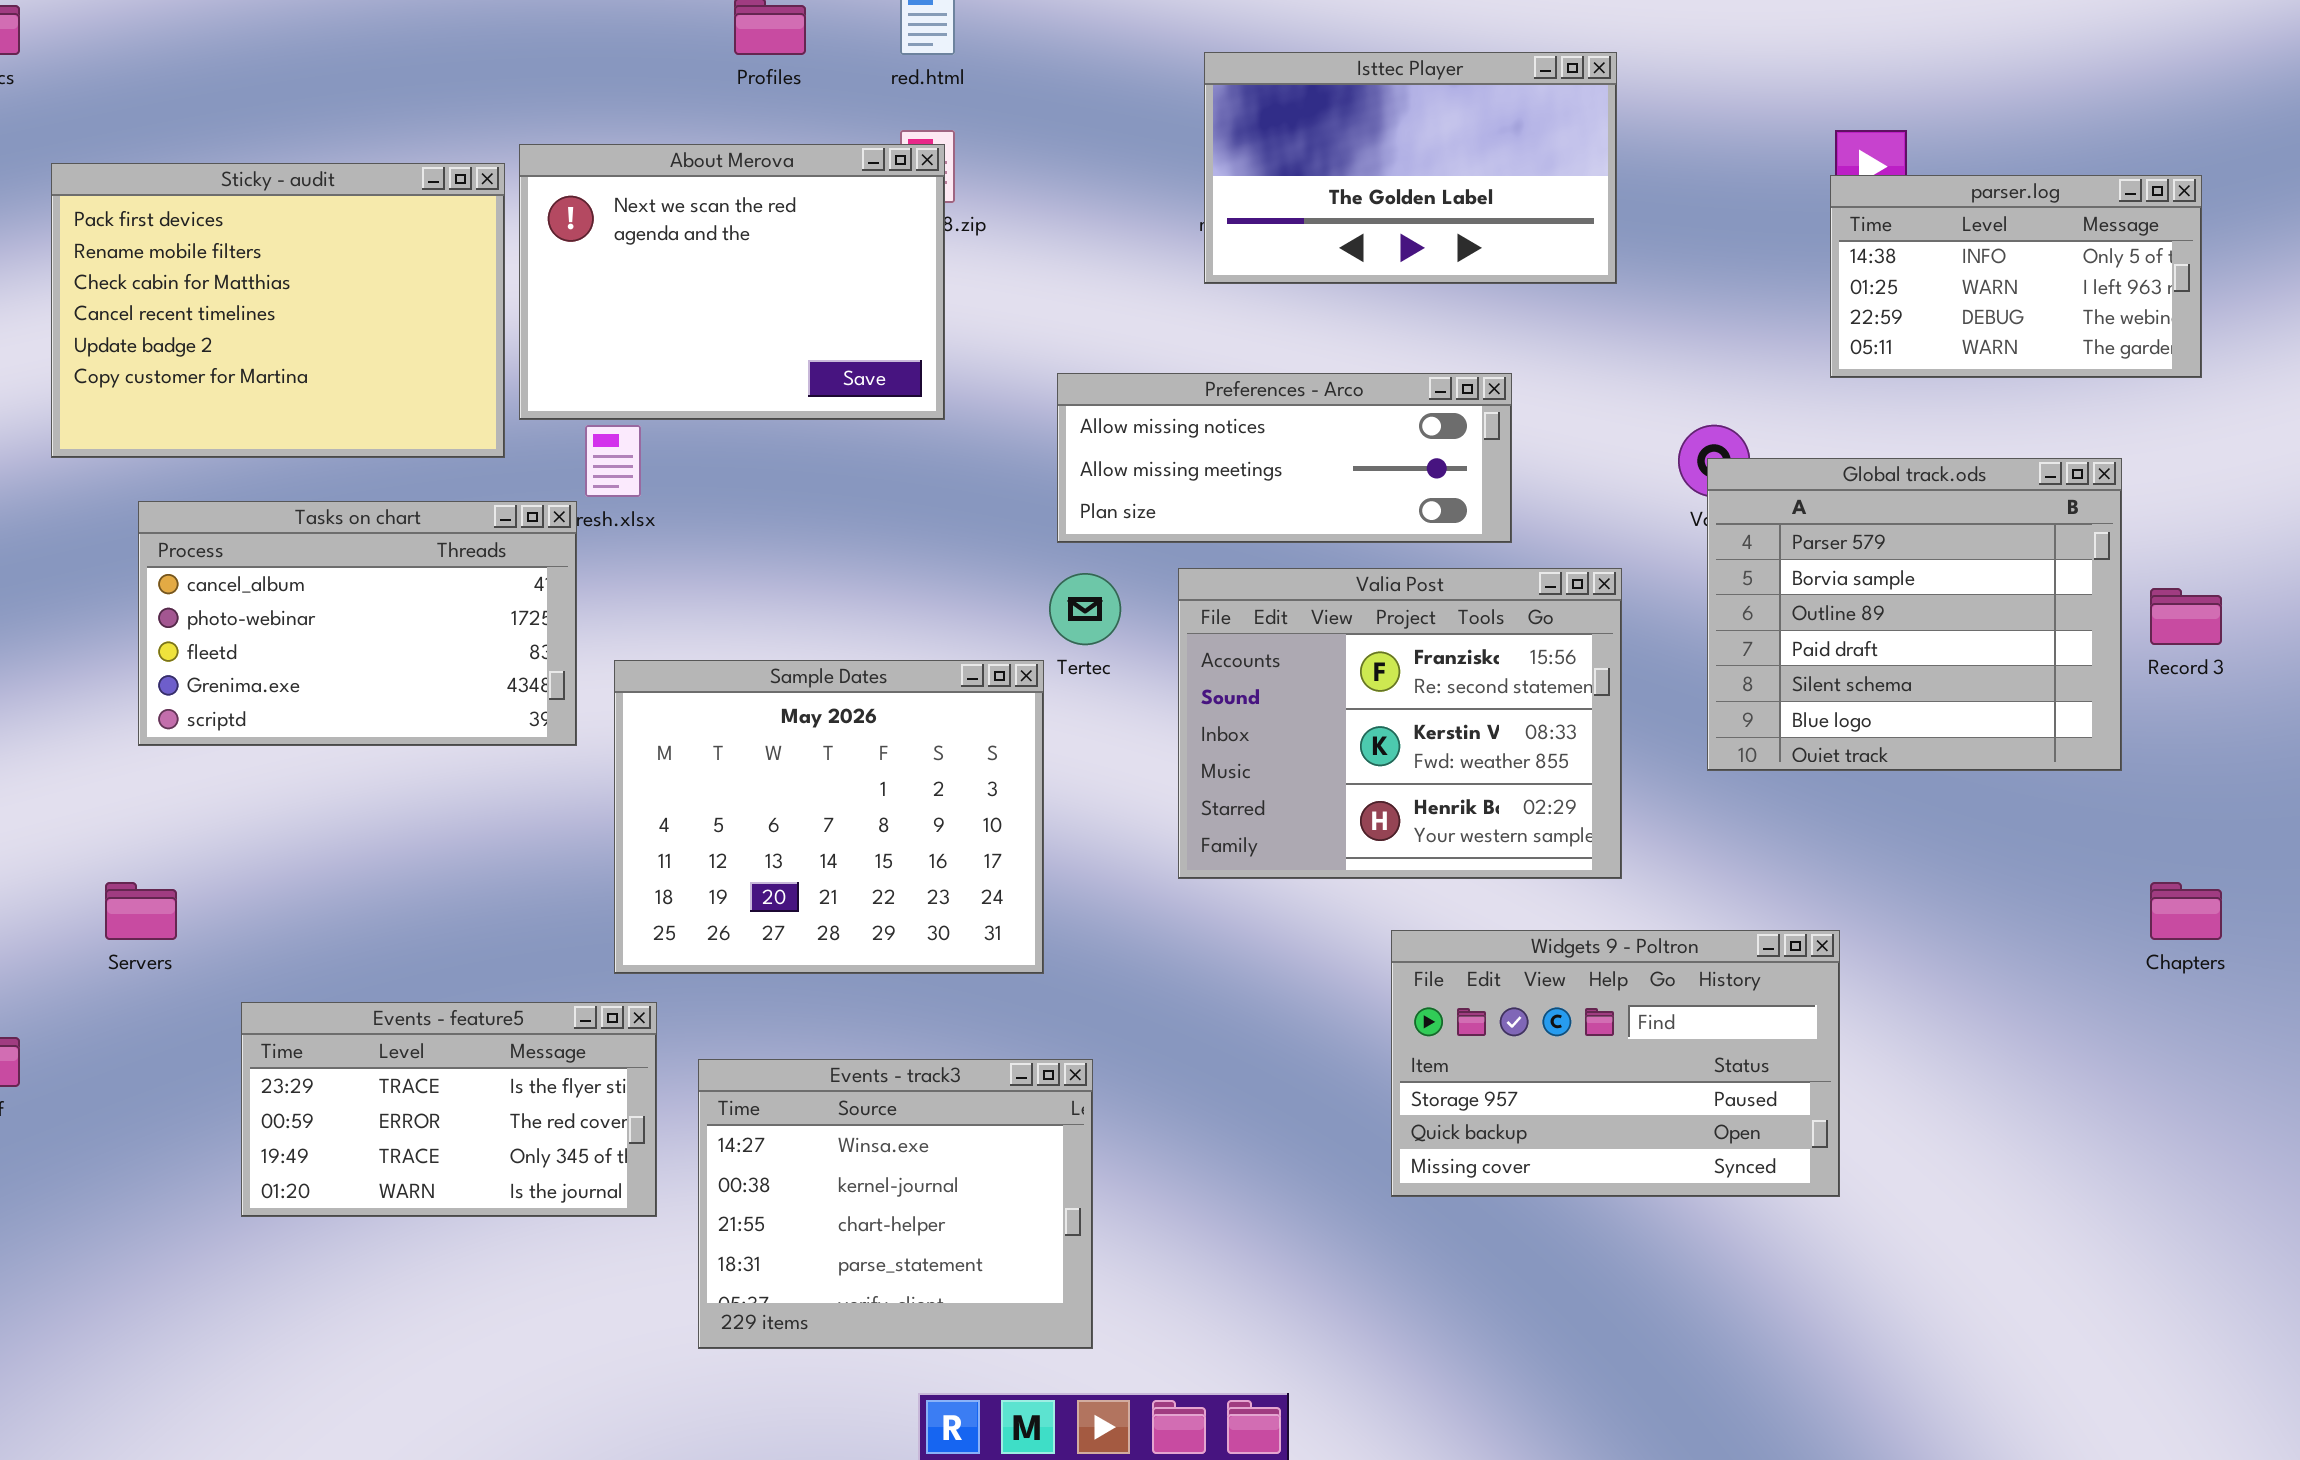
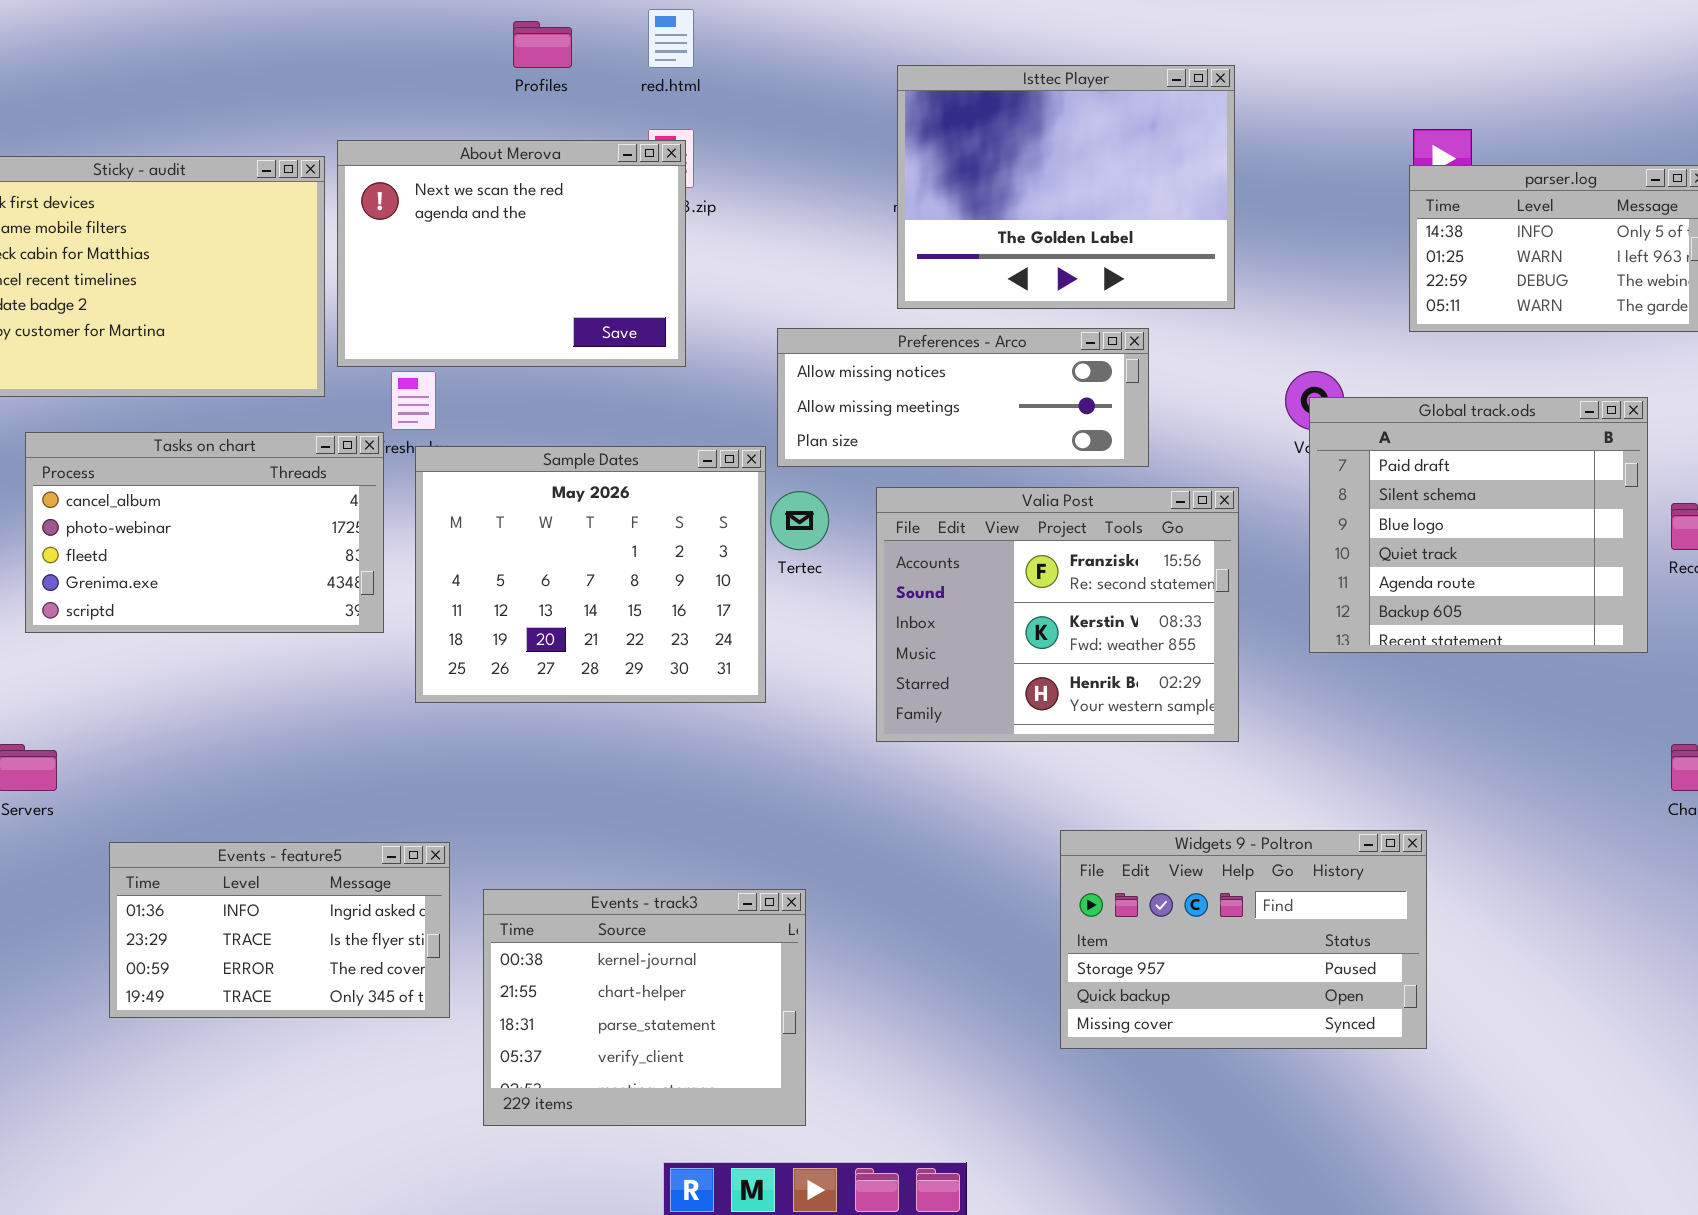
Isttec Player: [1204,52,1617,284] -> [897,65,1235,309], resized
Global track.ods: [1707,458,2122,771] -> [1309,397,1648,653], scrolled down 3 rows
Sample Dates: [614,660,1044,974] -> [415,446,766,703], moved
Widgets 9 - Poltron: [1391,930,1840,1197] -> [1060,830,1427,1049], moved
Events - feature5: [241,1002,657,1217] -> [109,842,450,1018], scrolled up 1 row
Events - track3: [698,1059,1093,1349] -> [483,889,806,1126], scrolled down 1 row

